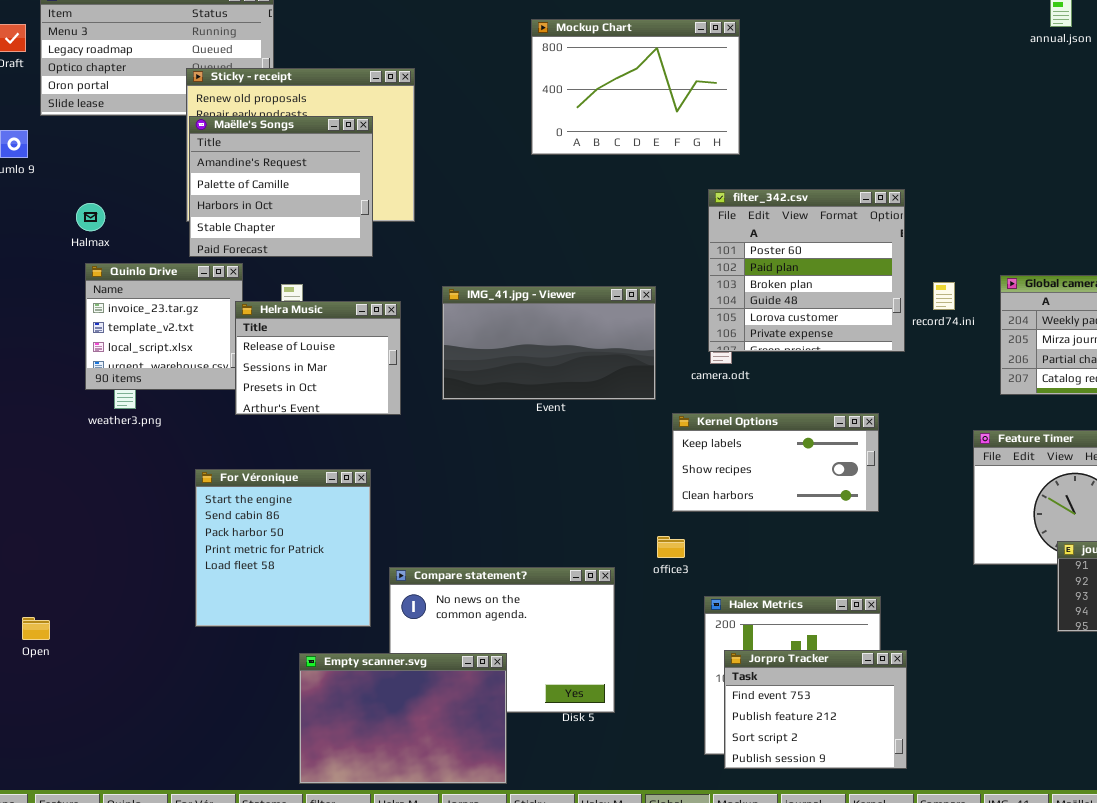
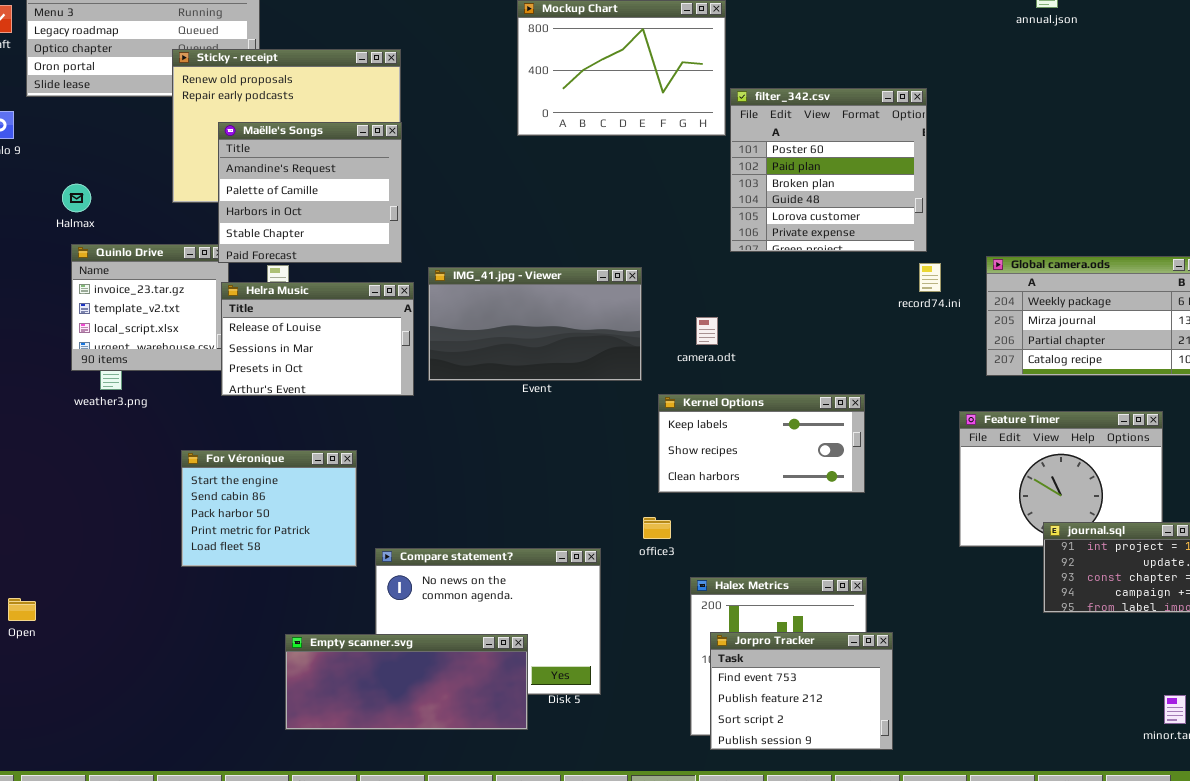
Maëlle's Songs: [189,116,373,257] -> [218,122,402,263], moved
filter_342.csv: [708,189,905,352] -> [730,88,927,252], moved
Helra Music: [235,301,401,415] -> [221,282,414,396], resized
For Véronique: [195,469,371,627] -> [181,450,357,567], resized
Empty scanner.svg: [299,653,507,784] -> [285,634,528,730], resized

